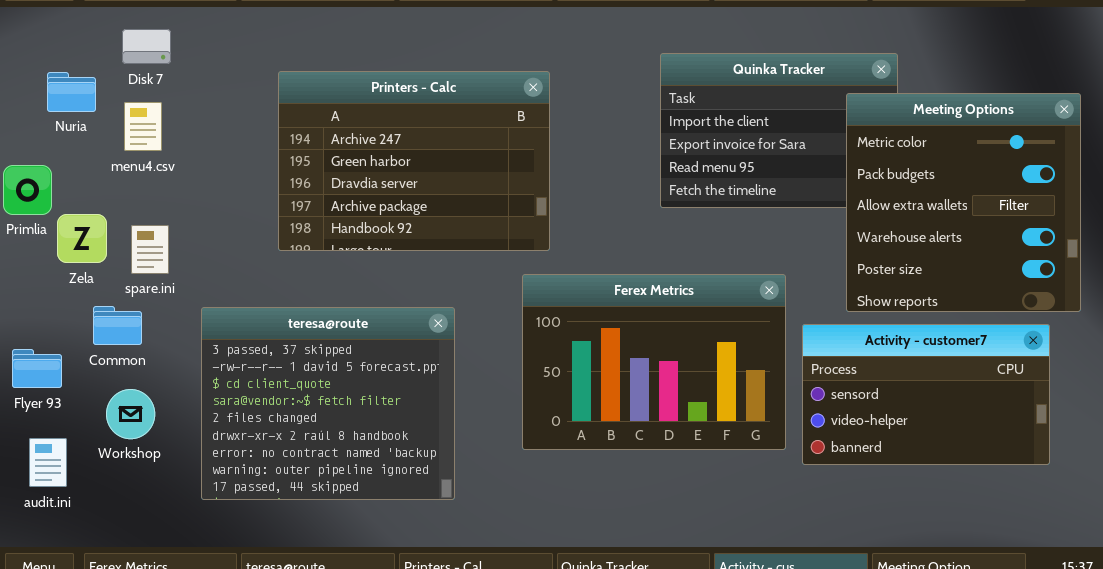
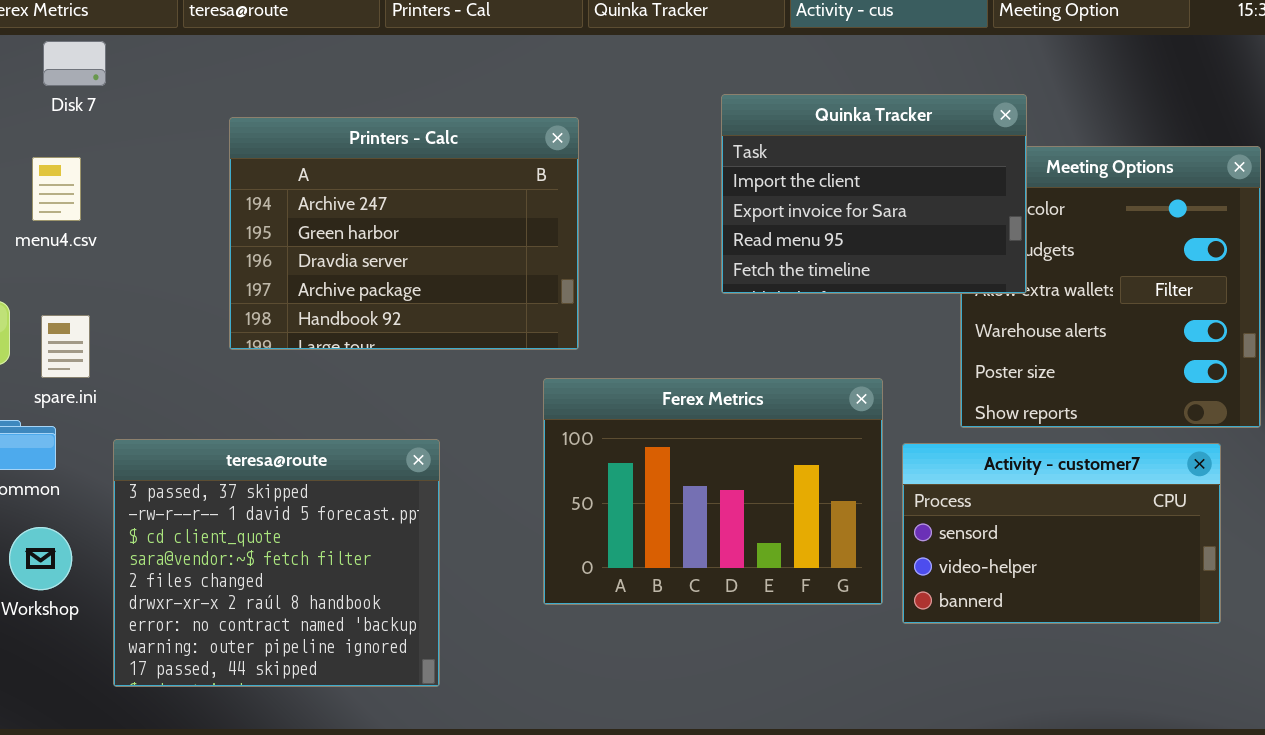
Disk 7: [122,29,171,64] -> [43,41,106,86], moved
Quinka Tracker: [660,53,898,208] -> [721,94,1027,294], raised
teresa@route: [201,307,455,500] -> [113,439,440,687], moved

